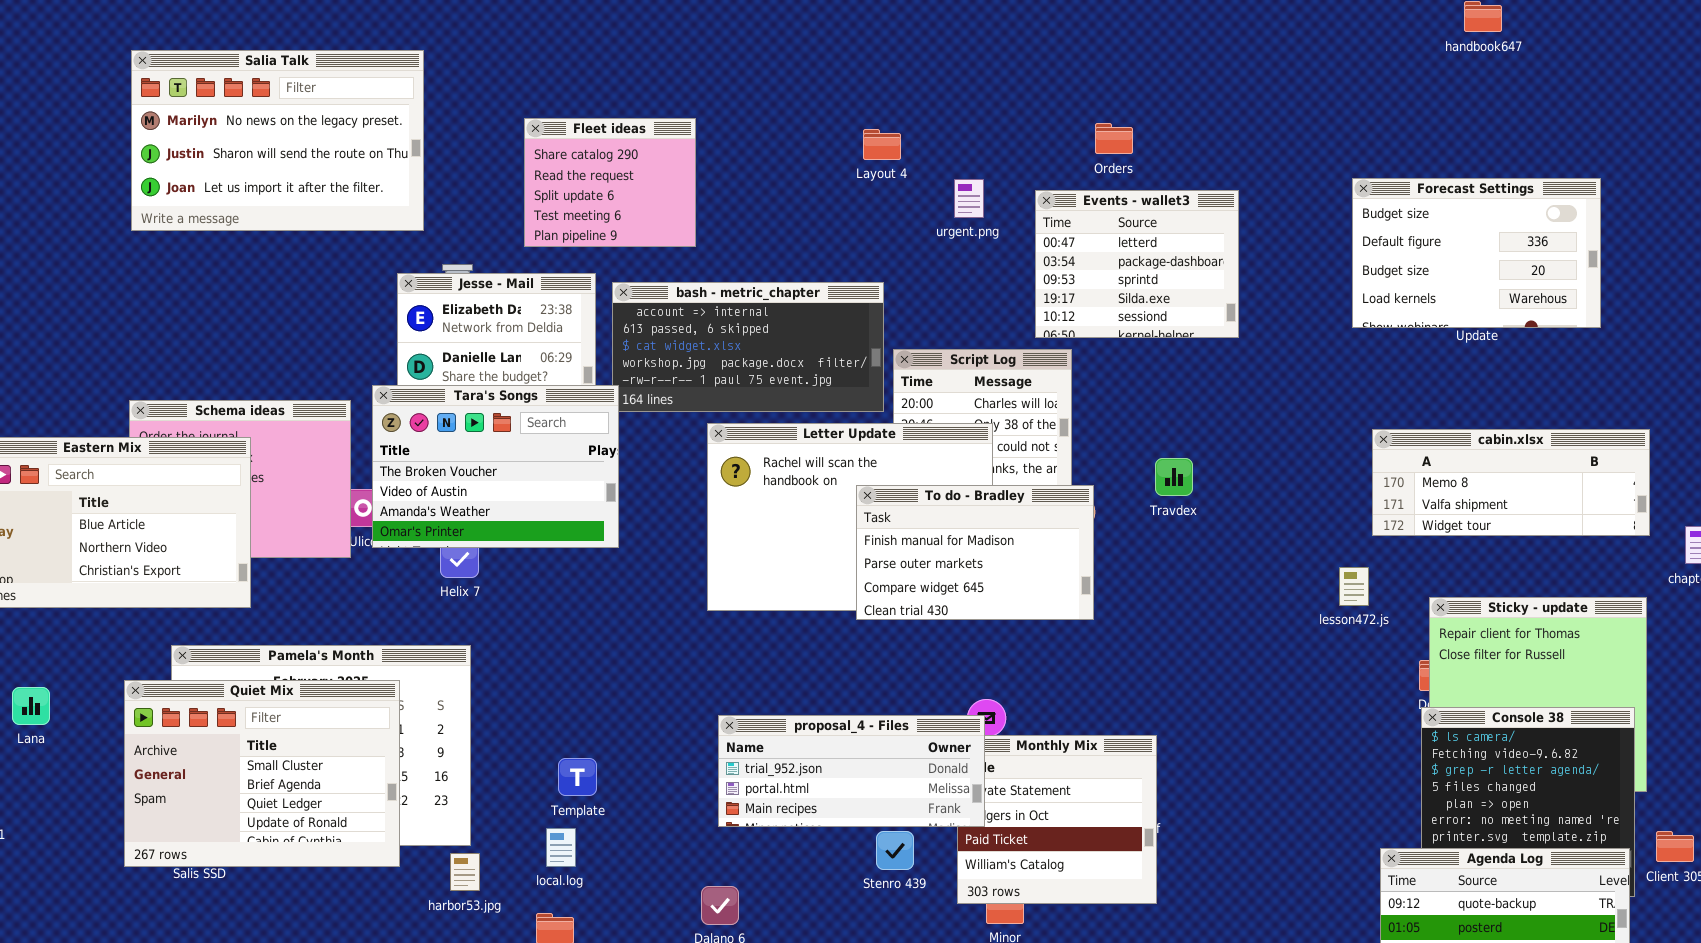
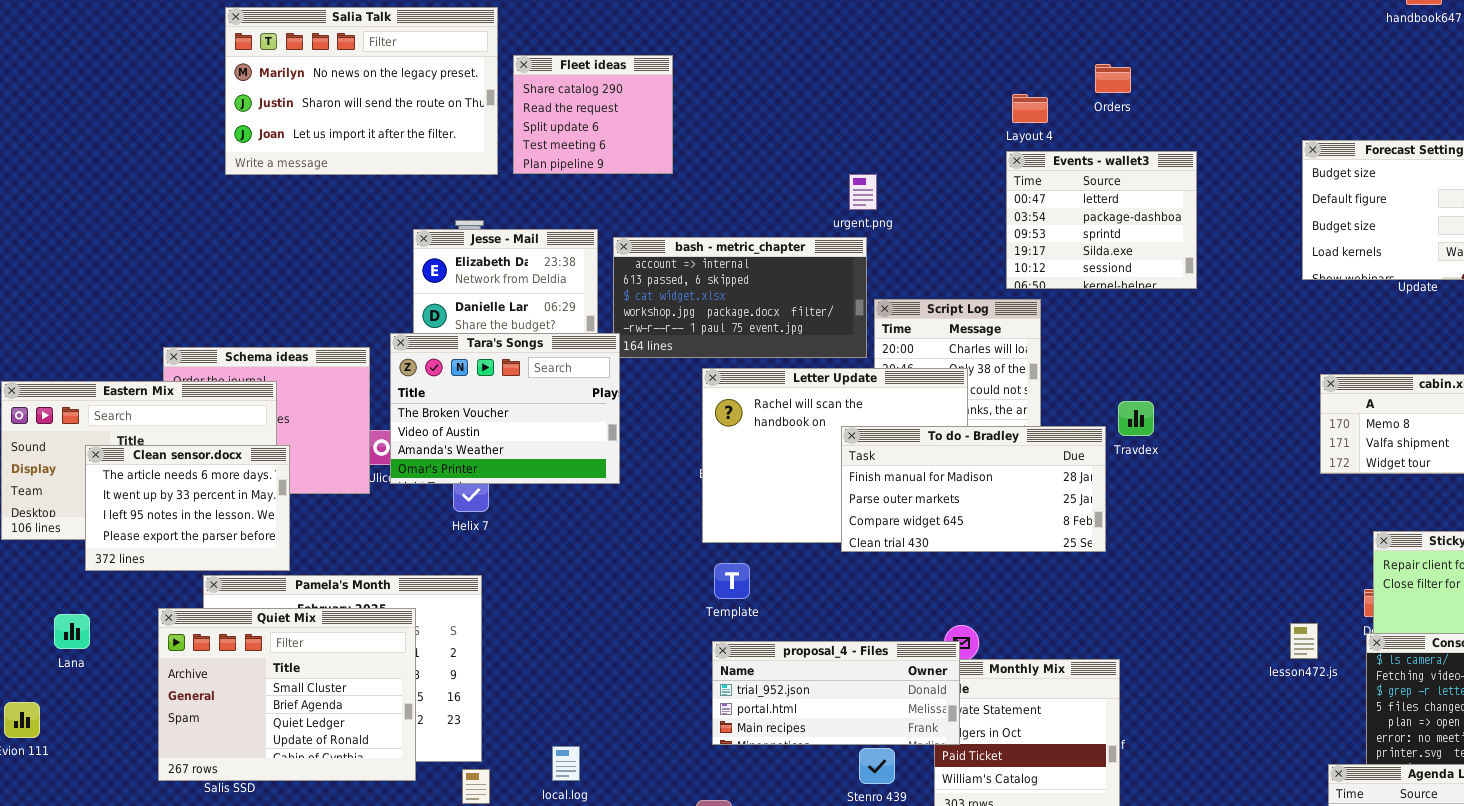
Salia Talk: [131,50,424,231] -> [225,7,498,175], moved
Fleet ideas: [524,118,696,247] -> [513,55,673,174], moved
Orders: [1095,123,1133,154] -> [1095,64,1131,93], moved
Layout 4: [863,129,901,160] -> [1012,94,1048,123], moved
urgent.png: [954,179,984,218] -> [849,174,877,210], moved
To do - Bradley: [856,485,1094,620] -> [841,426,1106,552], resized
Clean sensor.docx: none -> [85,445,290,571], opened
lesson472.js: [1339,567,1369,606] -> [1290,623,1318,659], moved
Template: [558,758,597,796] -> [714,563,750,599], moved

